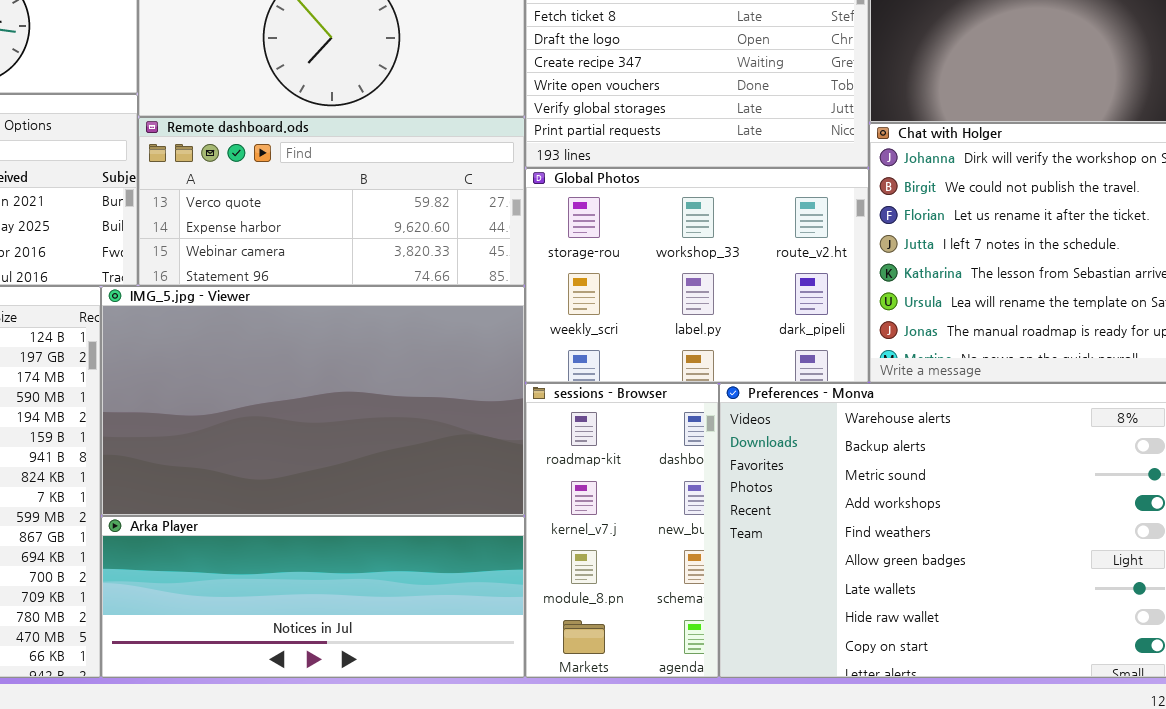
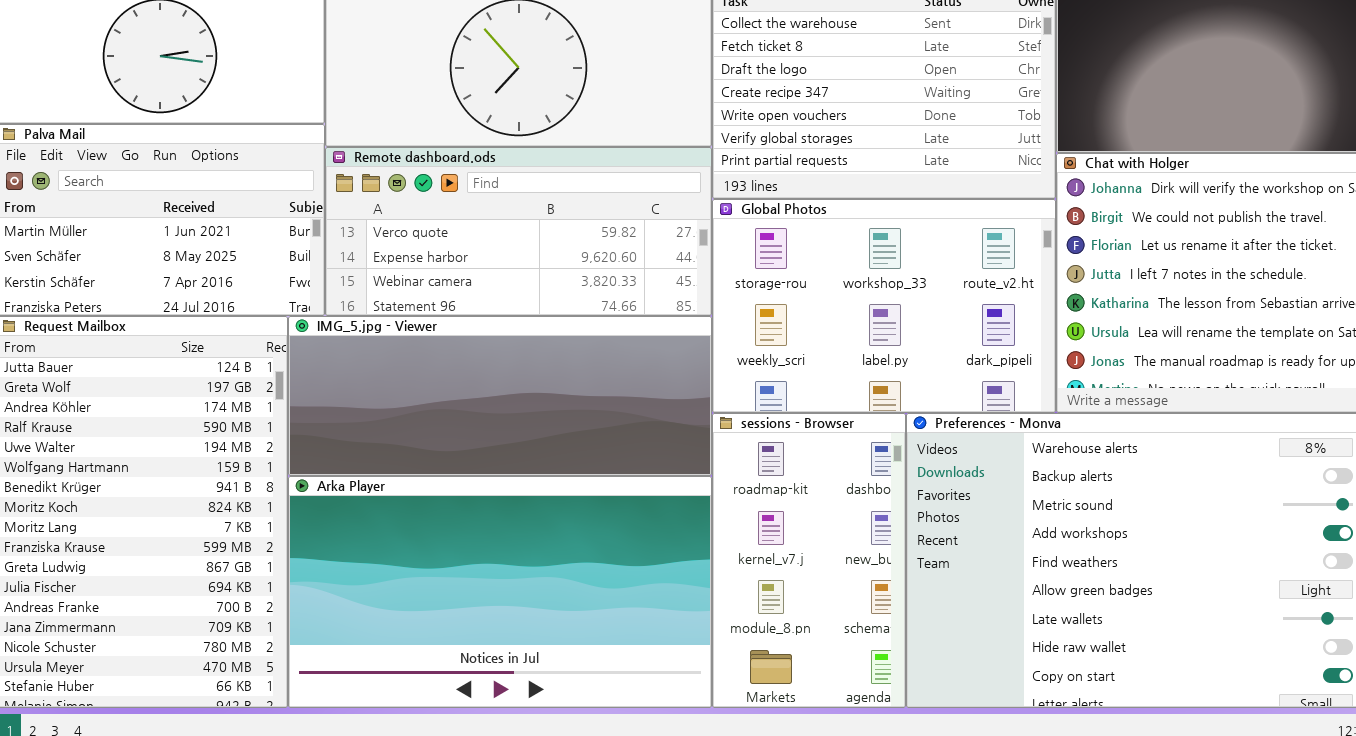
IMG_5.jpg - Viewer: [101,286,525,516] -> [288,316,712,476], resized
Arka Player: [101,516,525,678] -> [288,476,712,708], resized

